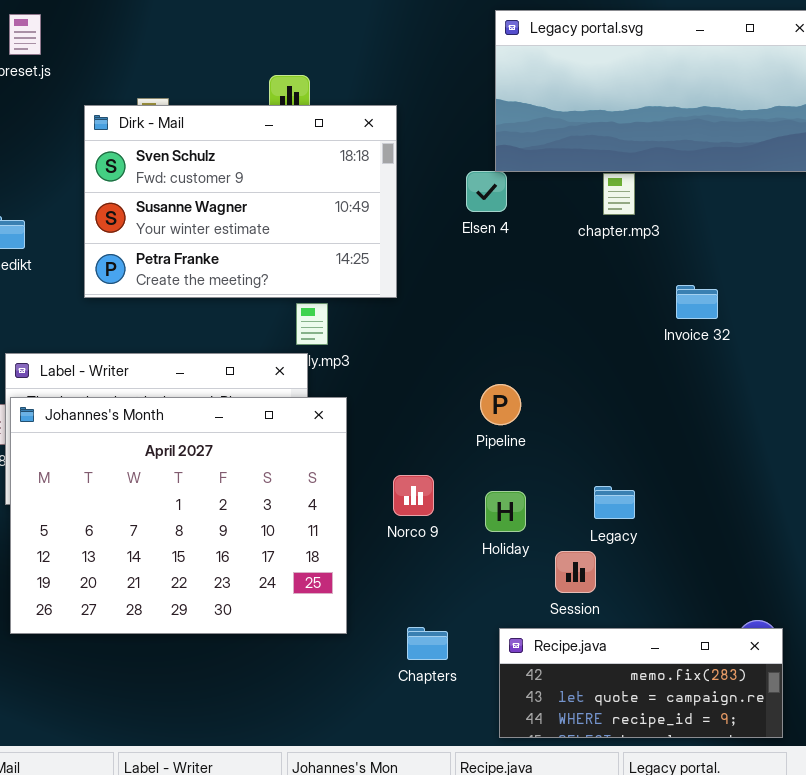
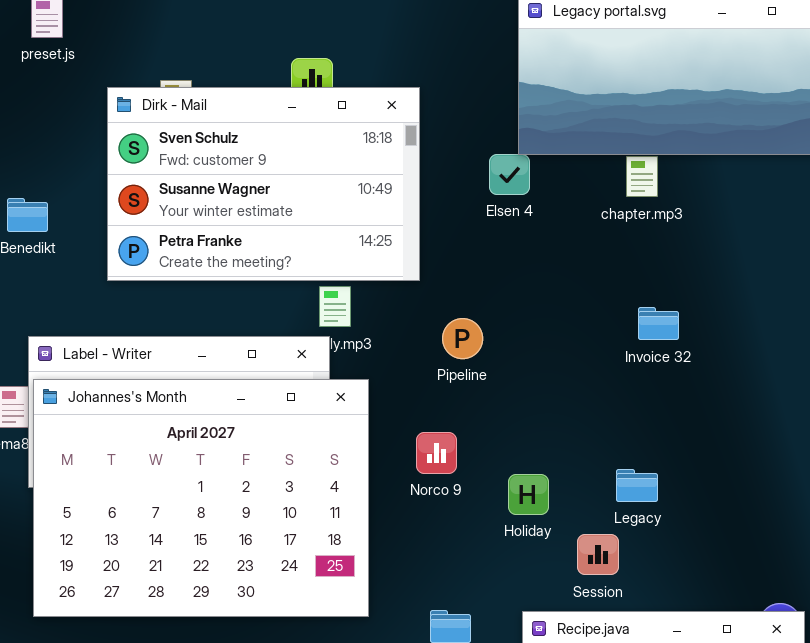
Invoice 32: [676,285,718,319] -> [638,307,679,340], moved
Pipeline: [480,384,521,425] -> [442,318,483,359], moved
Norco 9: [393,475,434,516] -> [416,432,457,474], moved

